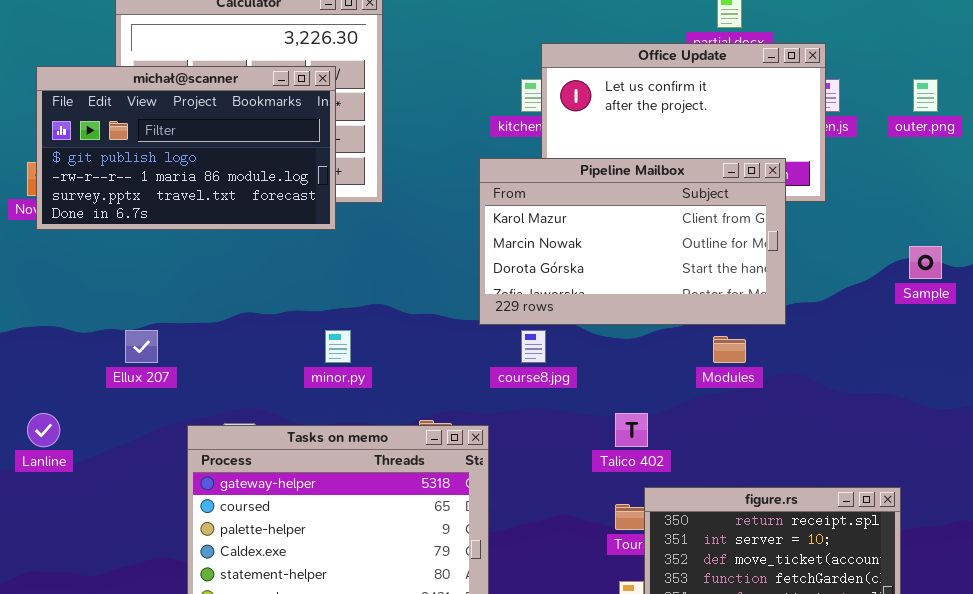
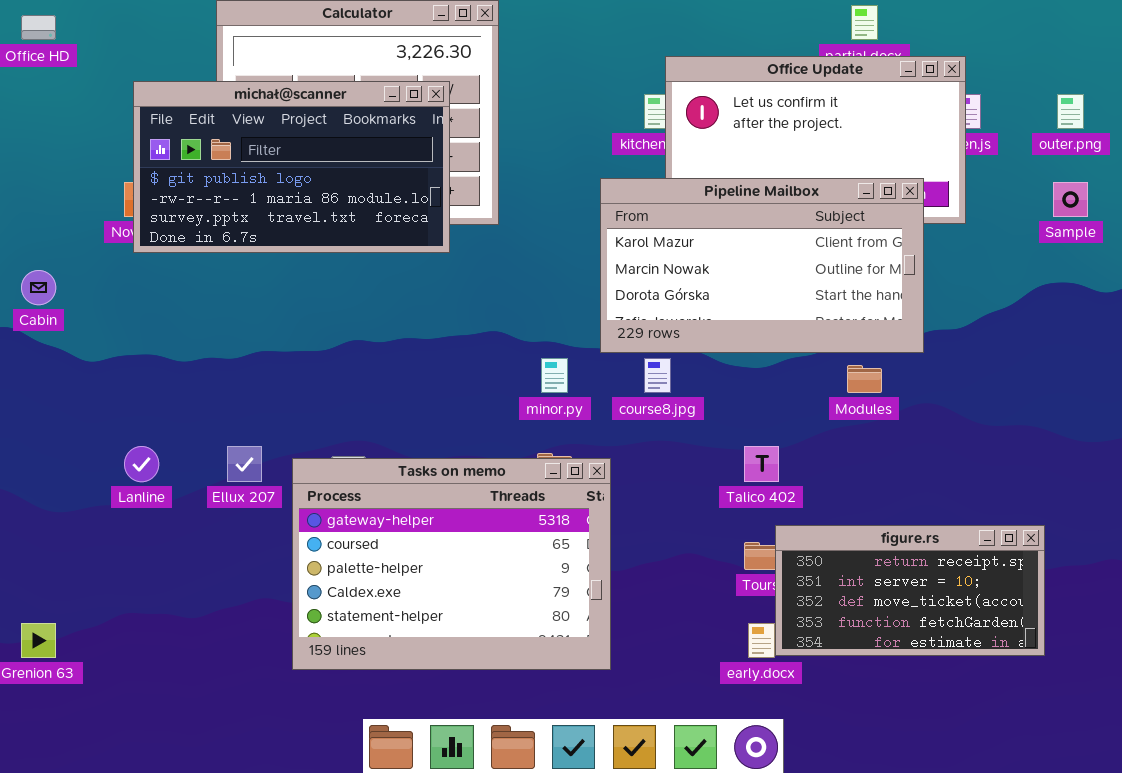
Sample: [909,246,942,279] -> [1053,182,1088,217], moved
Ellux 207: [125,330,158,363] -> [227,446,262,482], moved
minor.py: [325,330,351,363] -> [541,358,568,393], moved

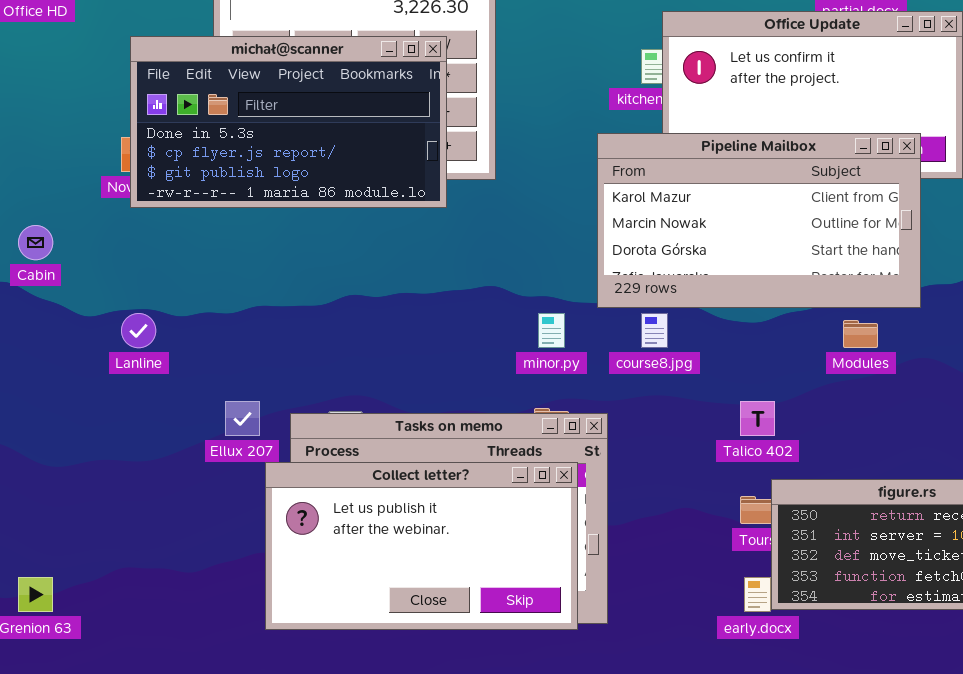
michał@scanner: [133,81,450,253] -> [130,36,447,208], scrolled up 2 rows
Lanline: [124,446,159,482] -> [121,313,156,348], moved
Collect letter?: none -> [265,462,578,630], opened

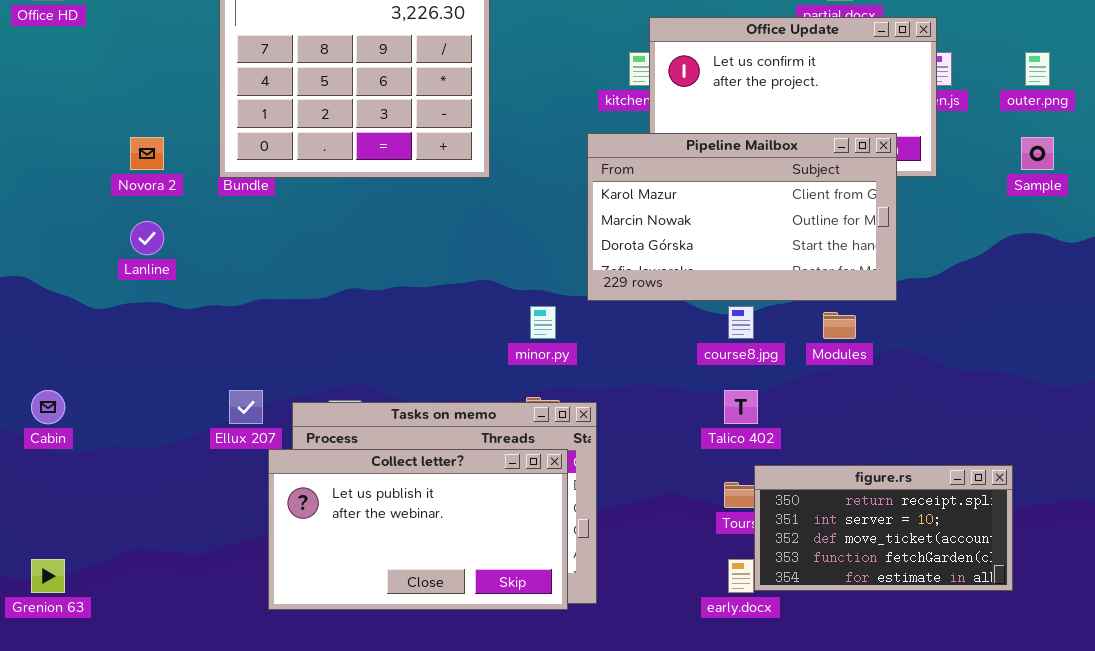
michał@scanner: [130,36,447,208] -> none, closed
Cabin: [18,225,53,260] -> [31,390,65,424], moved
Lanline: [121,313,156,348] -> [130,221,164,255], moved
course8.jpg: [641,313,668,348] -> [728,306,754,339], moved

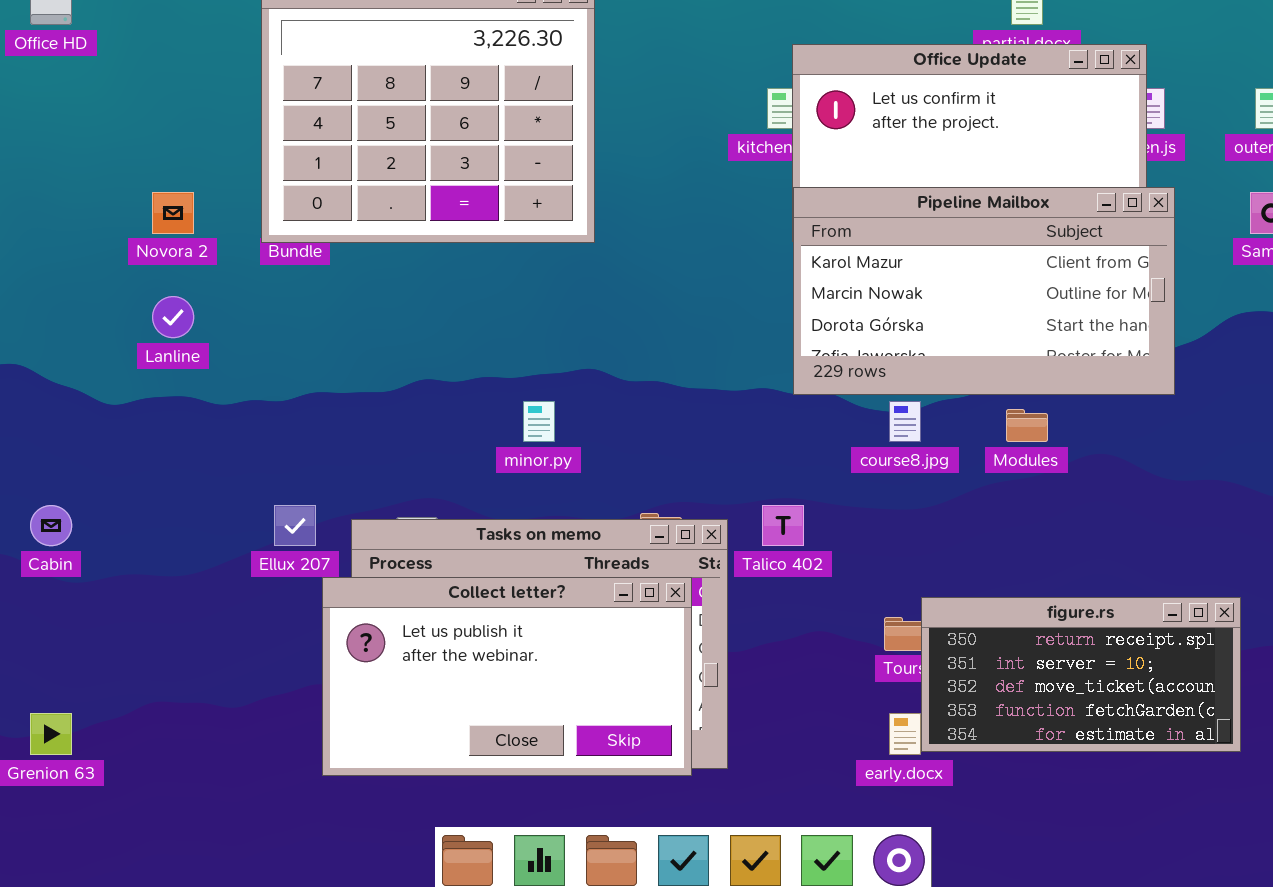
Pipeline Mailbox: [587,133,897,301] -> [793,187,1175,395], moved
minor.py: [530,306,556,339] -> [523,401,555,442], moved
Talico 402: [724,390,758,424] -> [762,505,804,546], moved

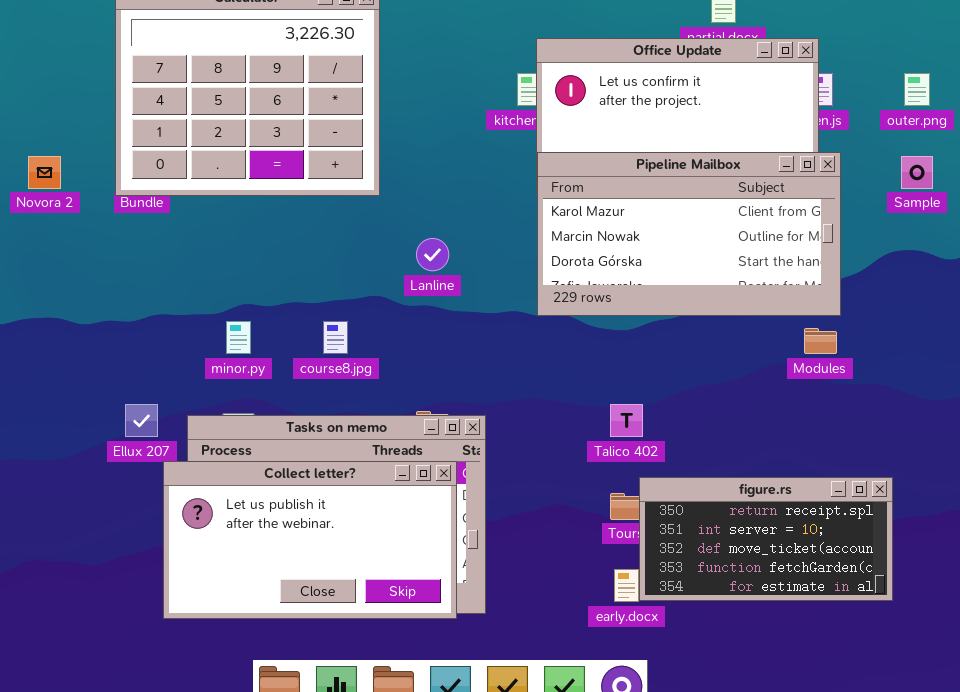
Lanline: [152,296,194,338] -> [416,238,449,271], moved
minor.py: [523,401,555,442] -> [226,321,251,354], moved
course8.jpg: [889,401,921,442] -> [323,321,348,354], moved
Modules: [1006,409,1048,442] -> [804,328,837,354], moved
Talico 402: [762,505,804,546] -> [610,404,643,437], moved

